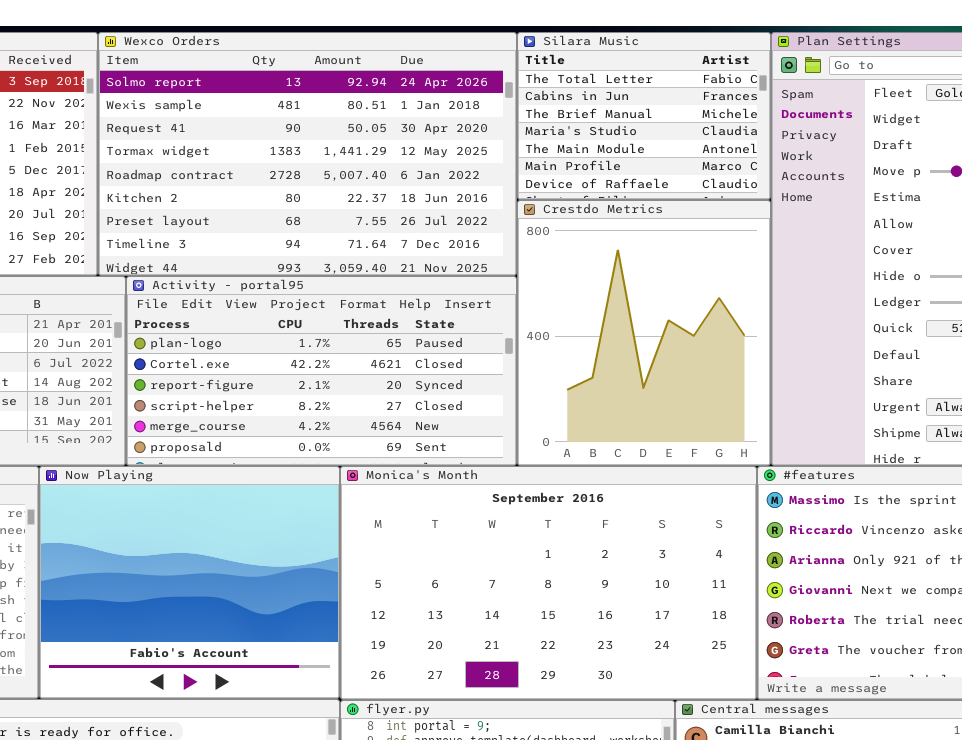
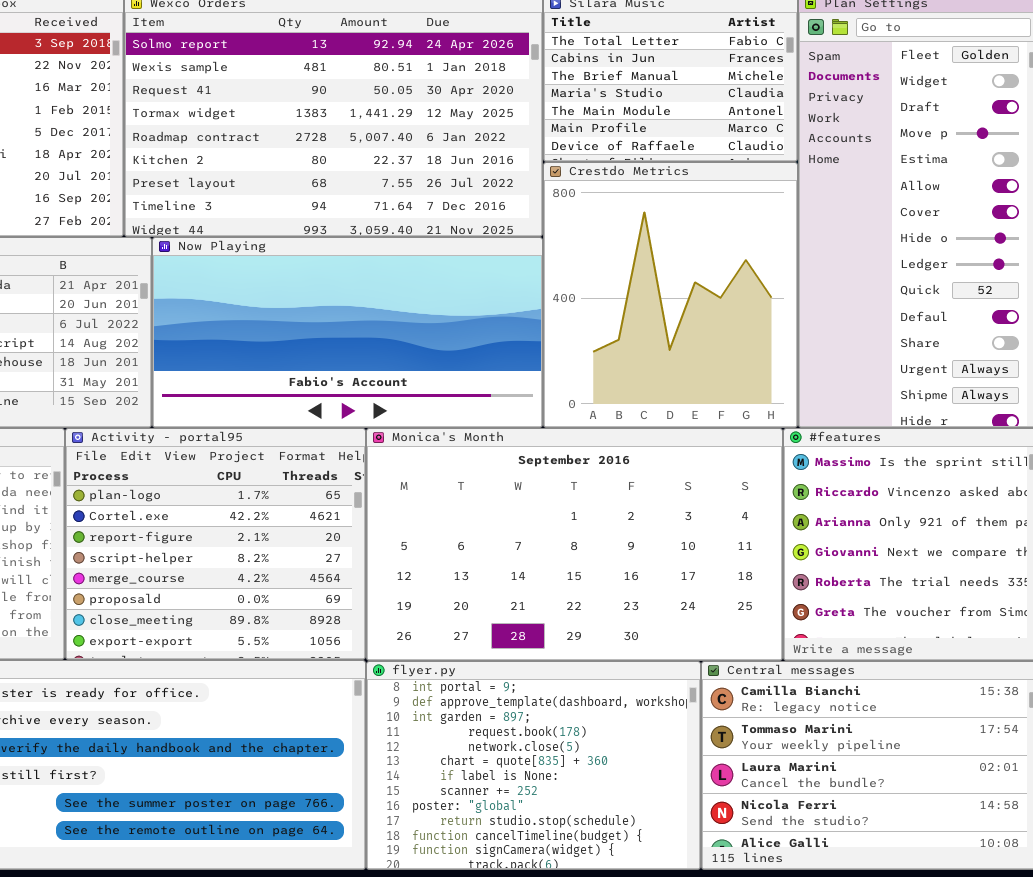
Activity - portal95: [126,276,517,466] -> [65,428,366,660], moved, resized
Now Playing: [39,466,340,699] -> [152,237,543,428], moved, resized

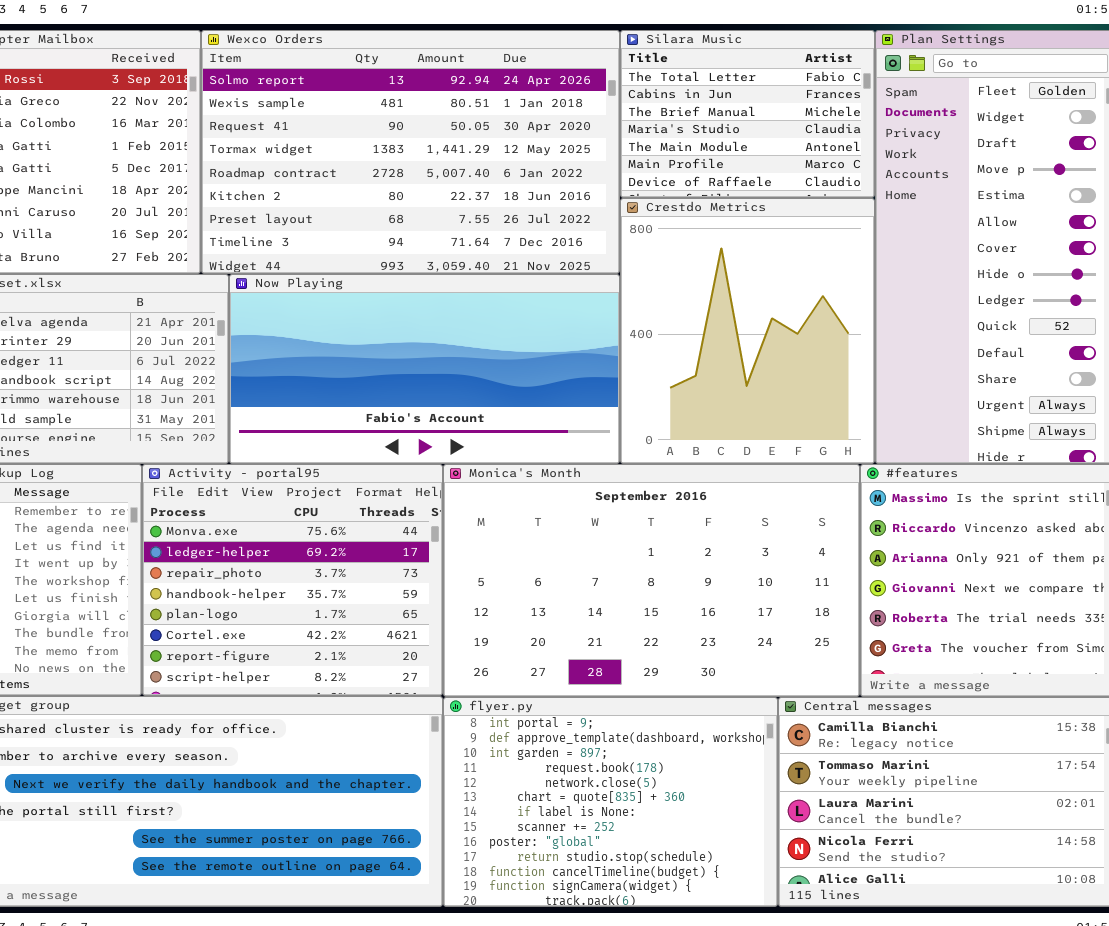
Activity - portal95: [65,428,366,660] -> [142,464,443,696], scrolled up 4 rows

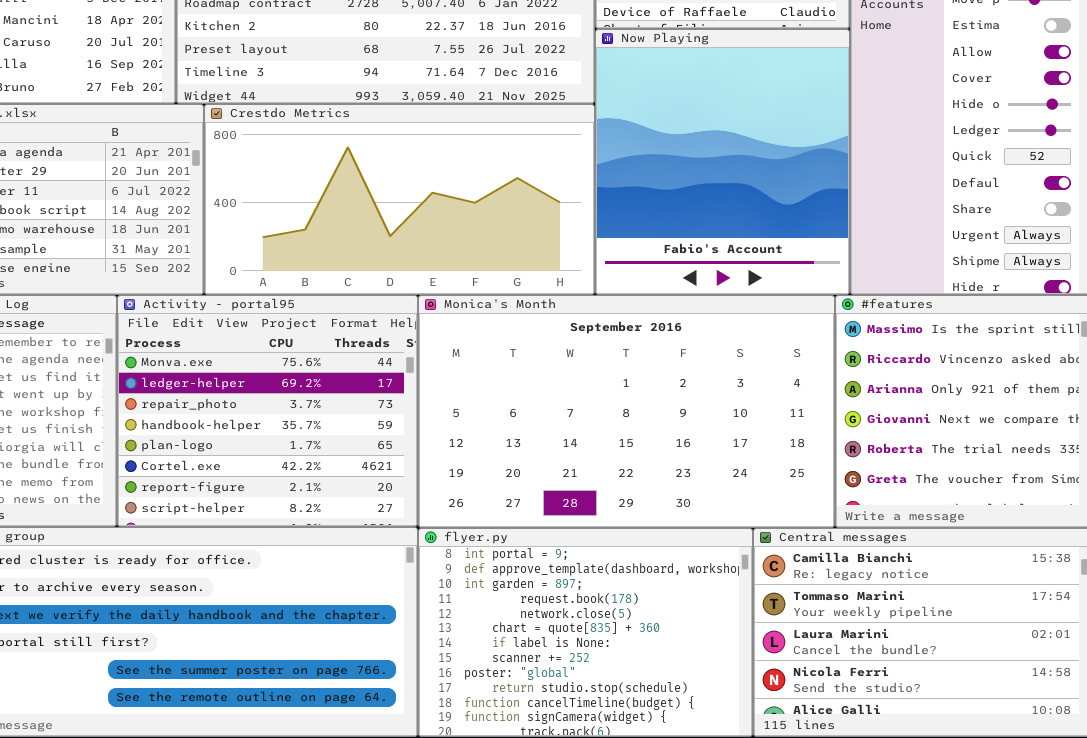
Crestdo Metrics: [620,198,875,464] -> [204,104,595,295], moved, resized
Now Playing: [229,274,620,464] -> [595,29,850,295], moved, resized

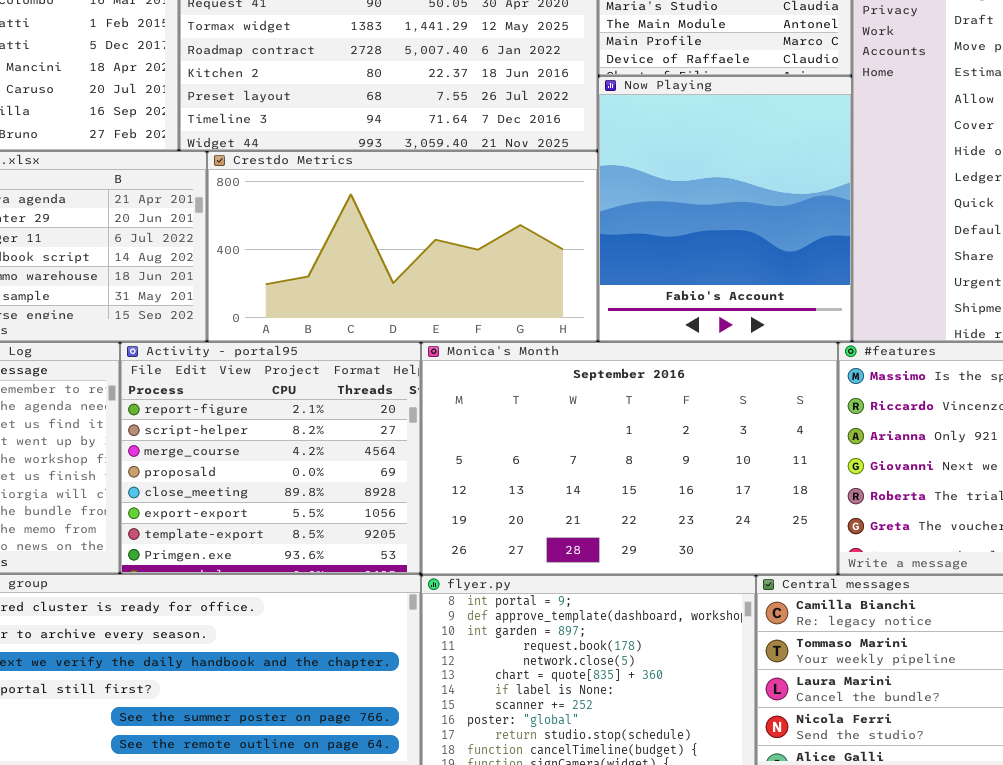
Activity - portal95: [117,295,418,527] -> [120,342,421,574], scrolled down 6 rows

